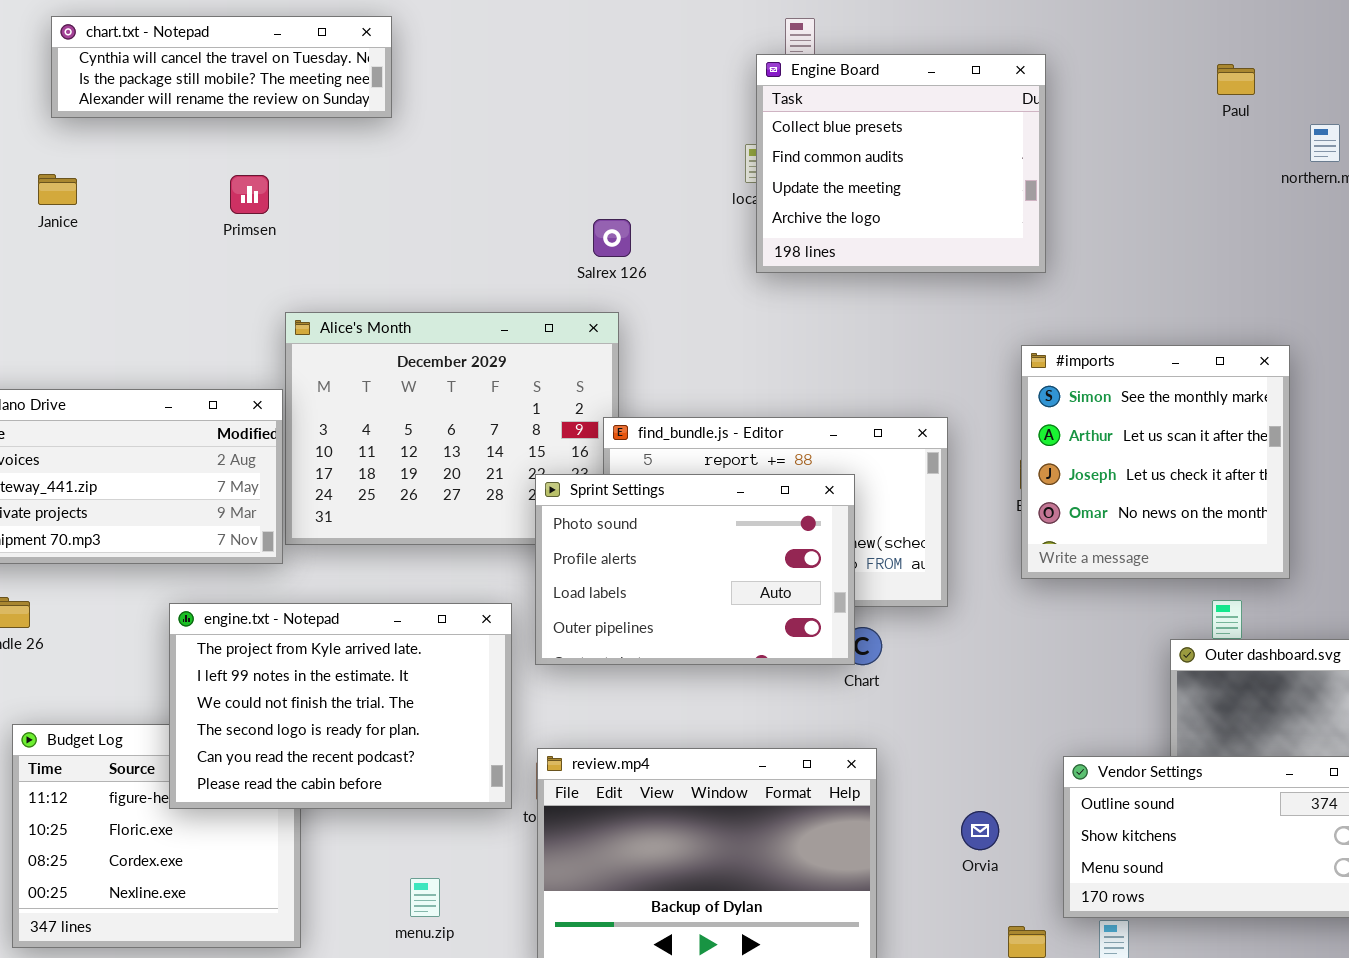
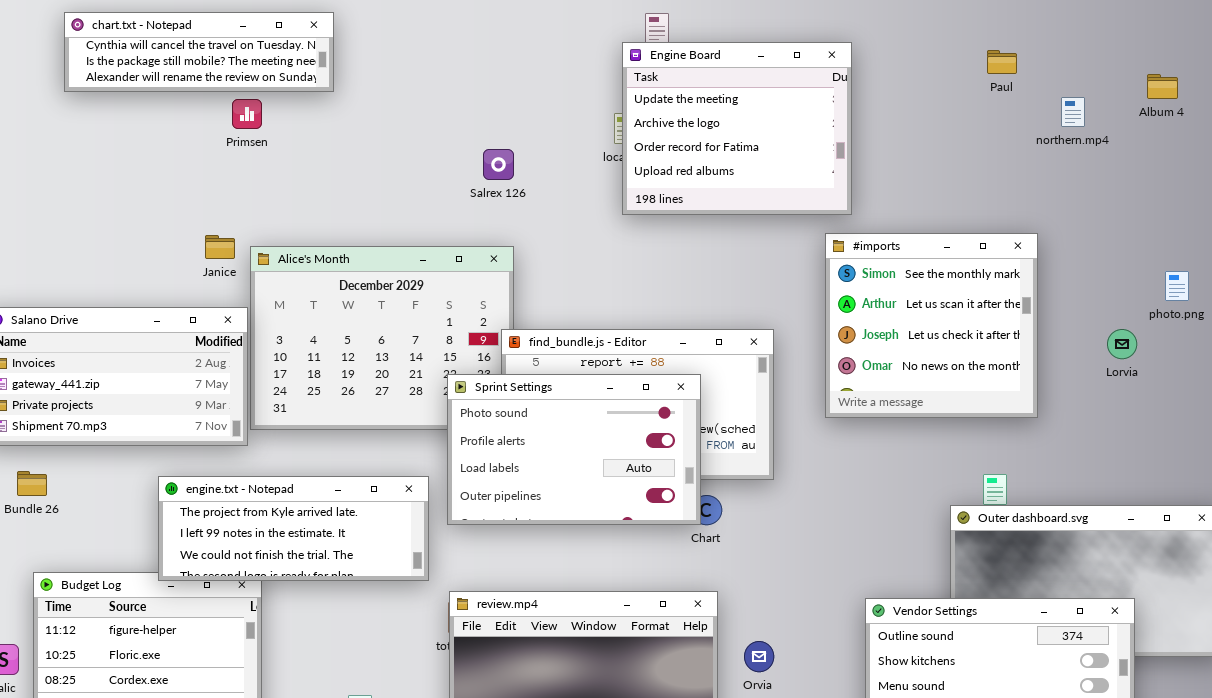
Engine Board: [756,54,1046,273] -> [622,42,852,215], scrolled down 2 rows
Janice: [38,174,77,205] -> [205,235,235,259], moved
Primsen: [230,175,269,214] -> [232,99,262,129], moved
Salrex 126: [593,219,631,257] -> [483,149,514,180], moved
#imports: [1021,345,1290,579] -> [825,233,1038,418], moved
engine.txt - Notepad: [169,603,512,809] -> [158,476,429,581], resized
Orvia: [961,811,999,850] -> [744,641,774,672], moved

